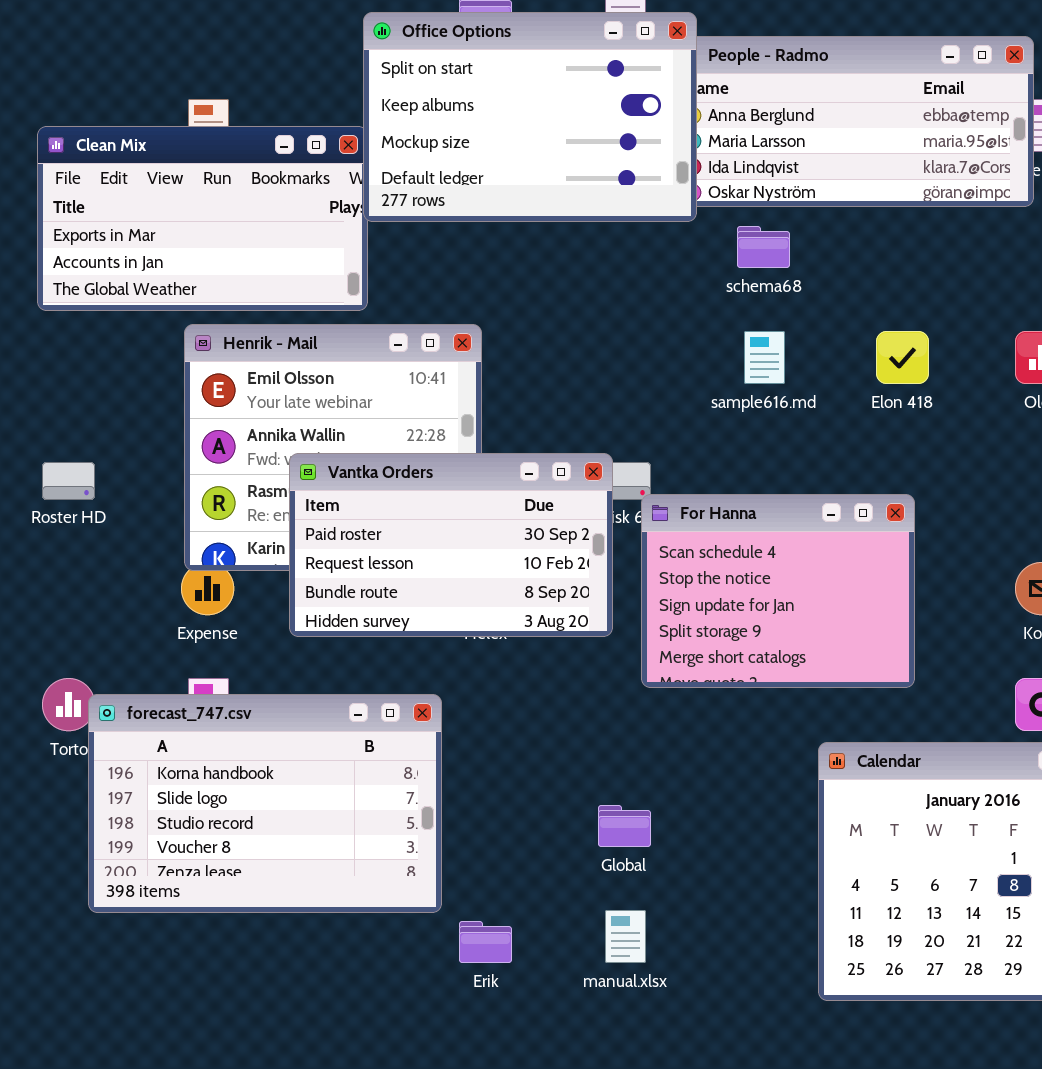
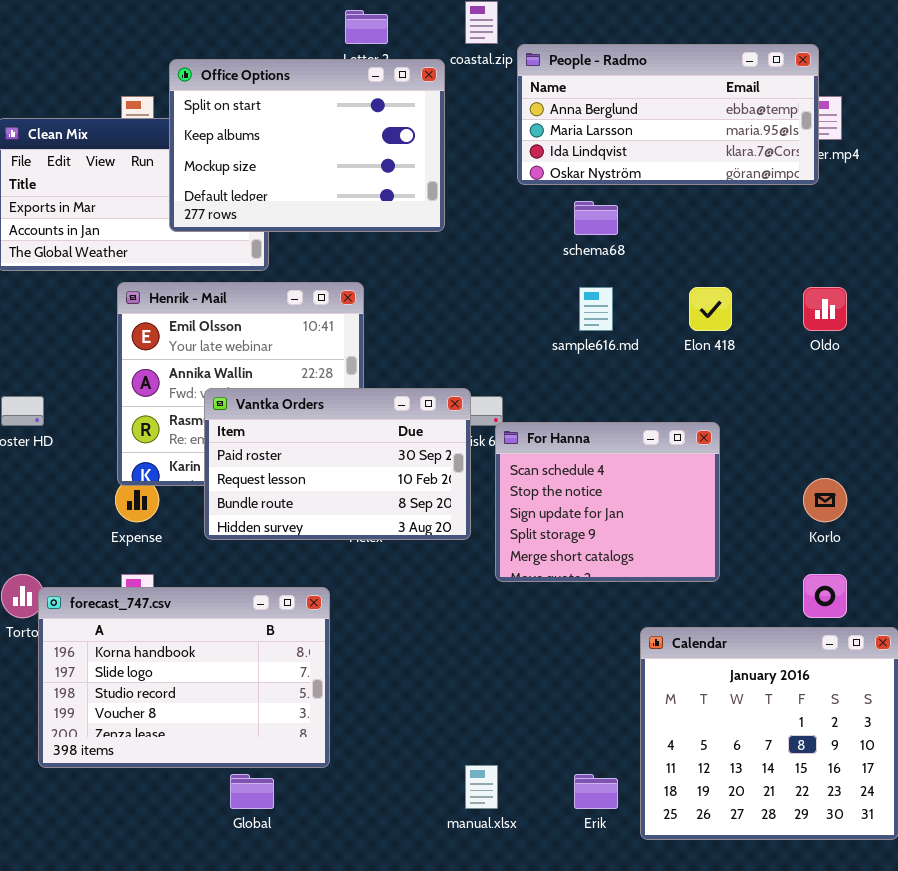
Office Options: [363,12,697,222] -> [169,59,445,232], moved
Global: [598,805,651,847] -> [230,774,274,809], moved
Erik: [459,921,512,963] -> [574,774,618,809], moved

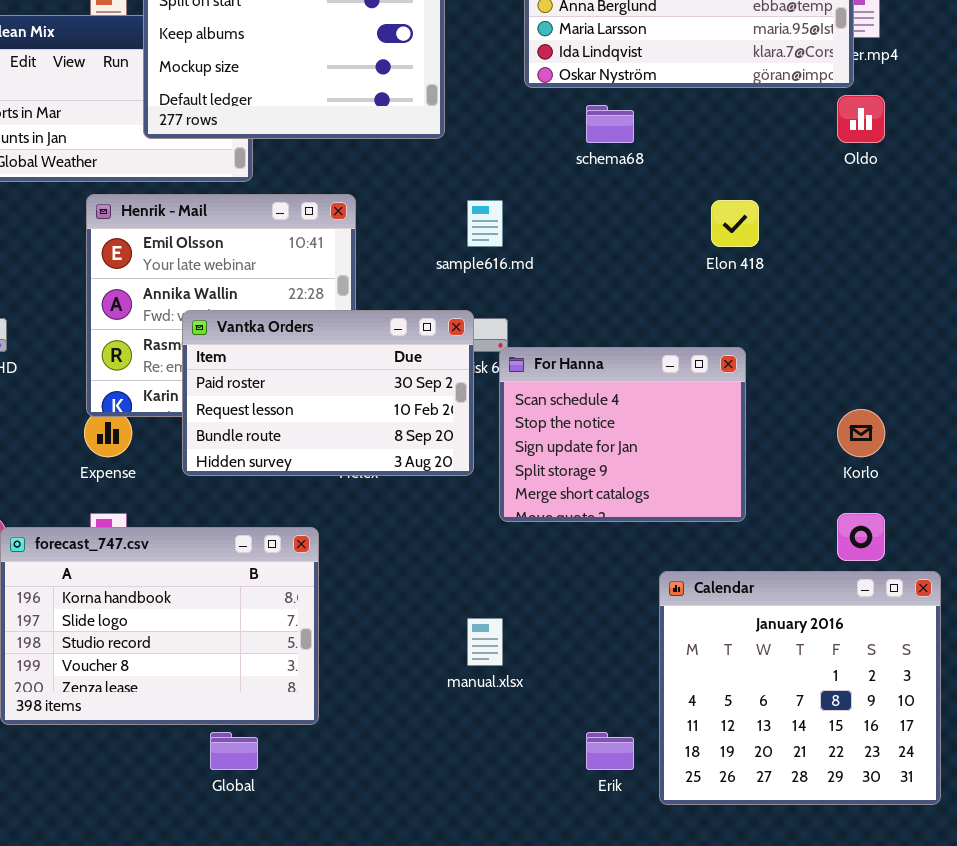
sample616.md: [579,287,613,331] -> [467,200,503,247], moved
Oldo: [803,287,847,331] -> [837,95,885,143], moved
manual.xlsx: [465,765,498,809] -> [467,618,503,666], moved

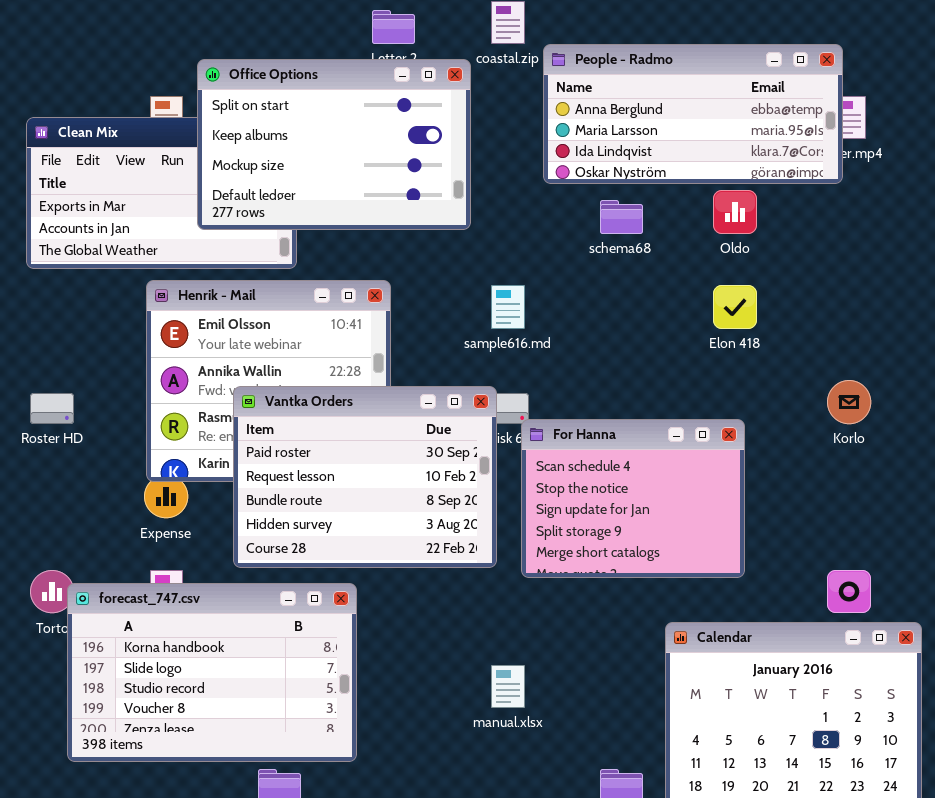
Oldo: [837,95,885,143] -> [713,190,757,234], moved
Vantka Orders: [182,310,474,476] -> [233,386,497,568], resized
Korlo: [837,409,885,457] -> [827,380,871,424], moved

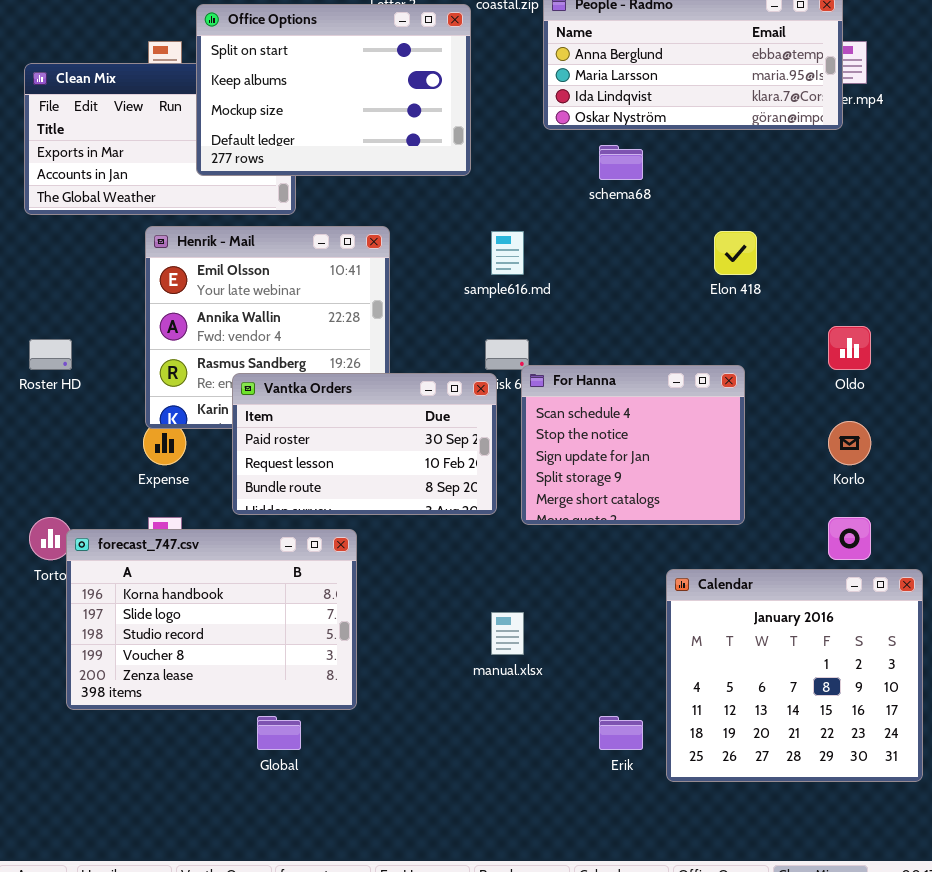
Oldo: [713,190,757,234] -> [828,326,871,370], moved
Korlo: [827,380,871,424] -> [828,421,871,465], moved
Vantka Orders: [233,386,497,568] -> [232,373,497,515], resized

